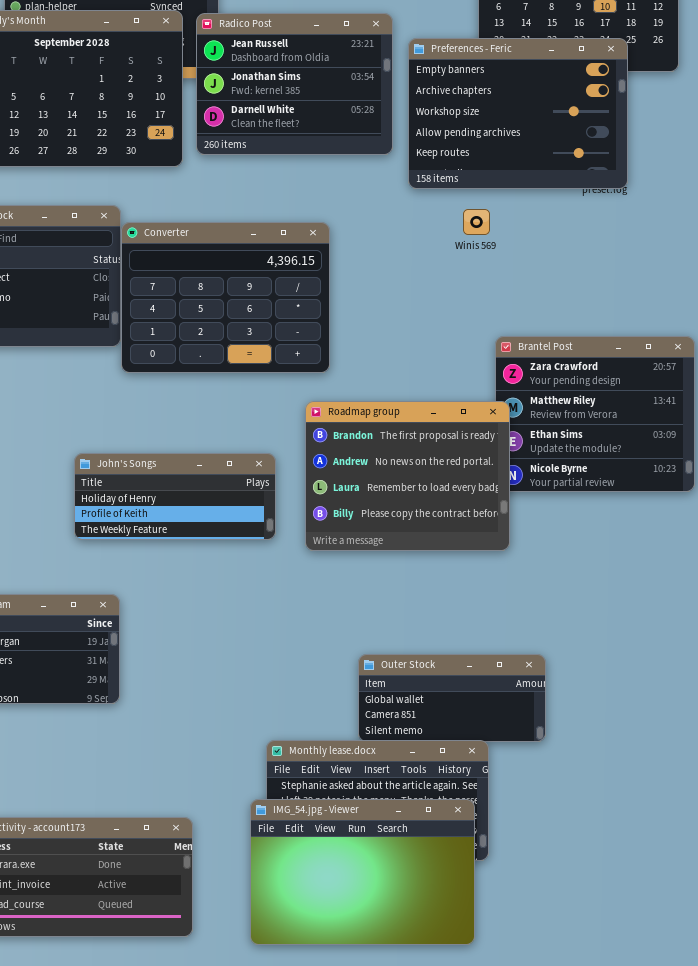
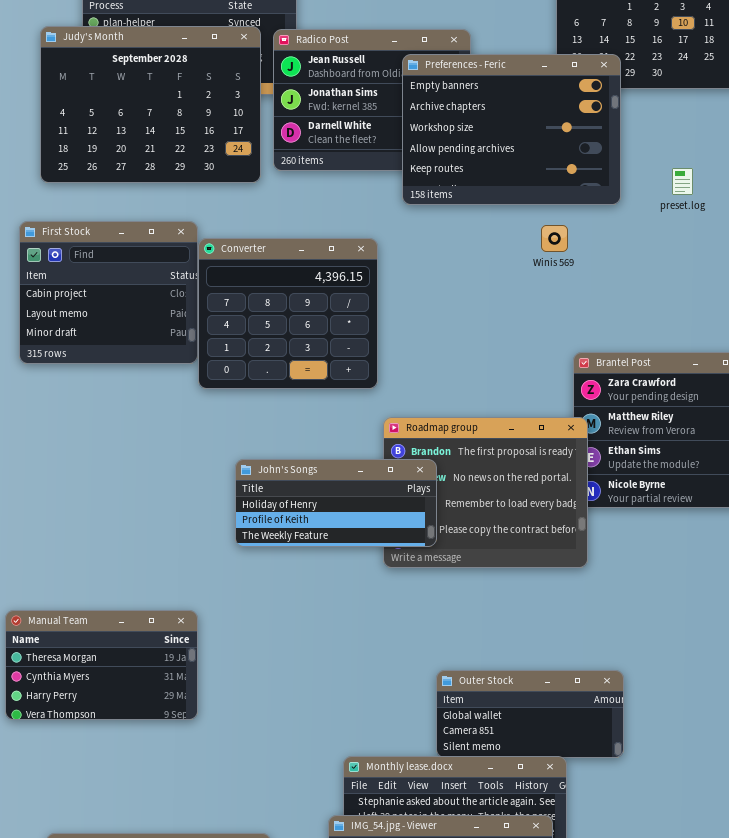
Preferences - Feric: [408,38,628,189] -> [402,54,621,205], moved
Converter: [121,222,330,373] -> [198,238,378,389], resized
John's Songs: [74,453,276,540] -> [235,459,437,547], moved

